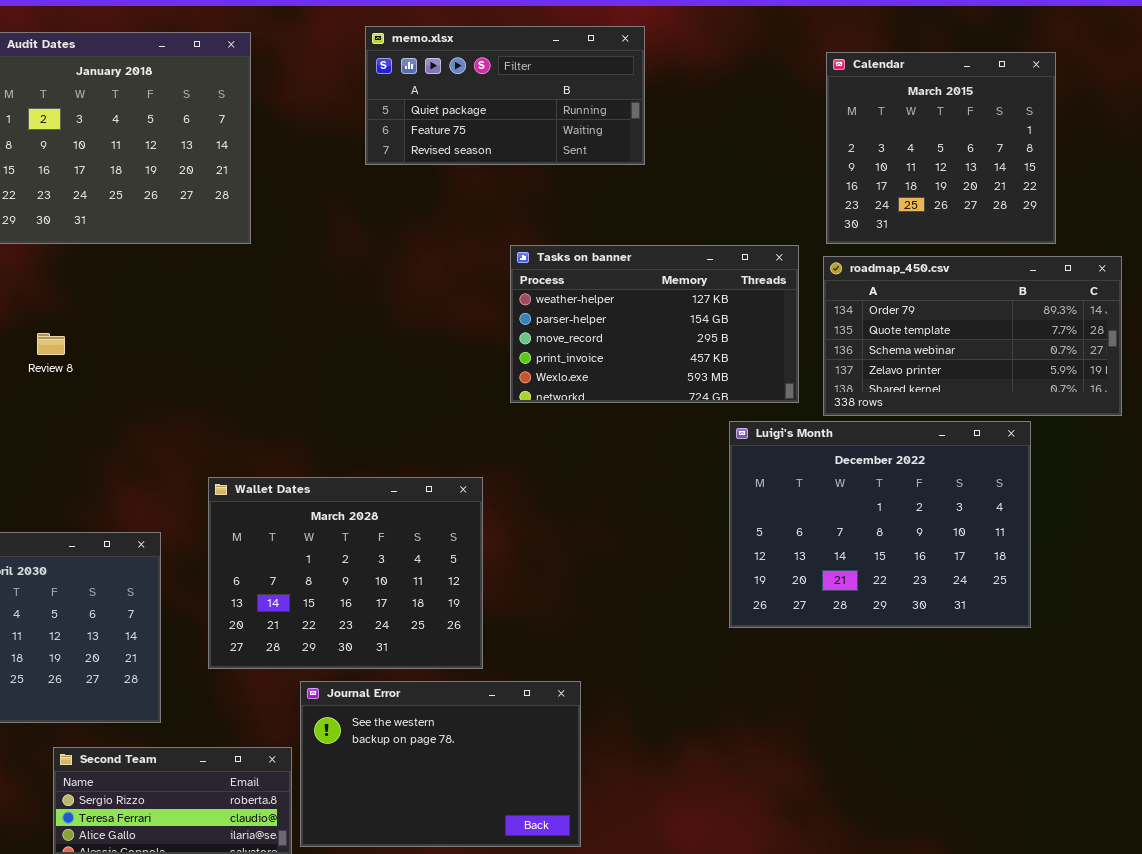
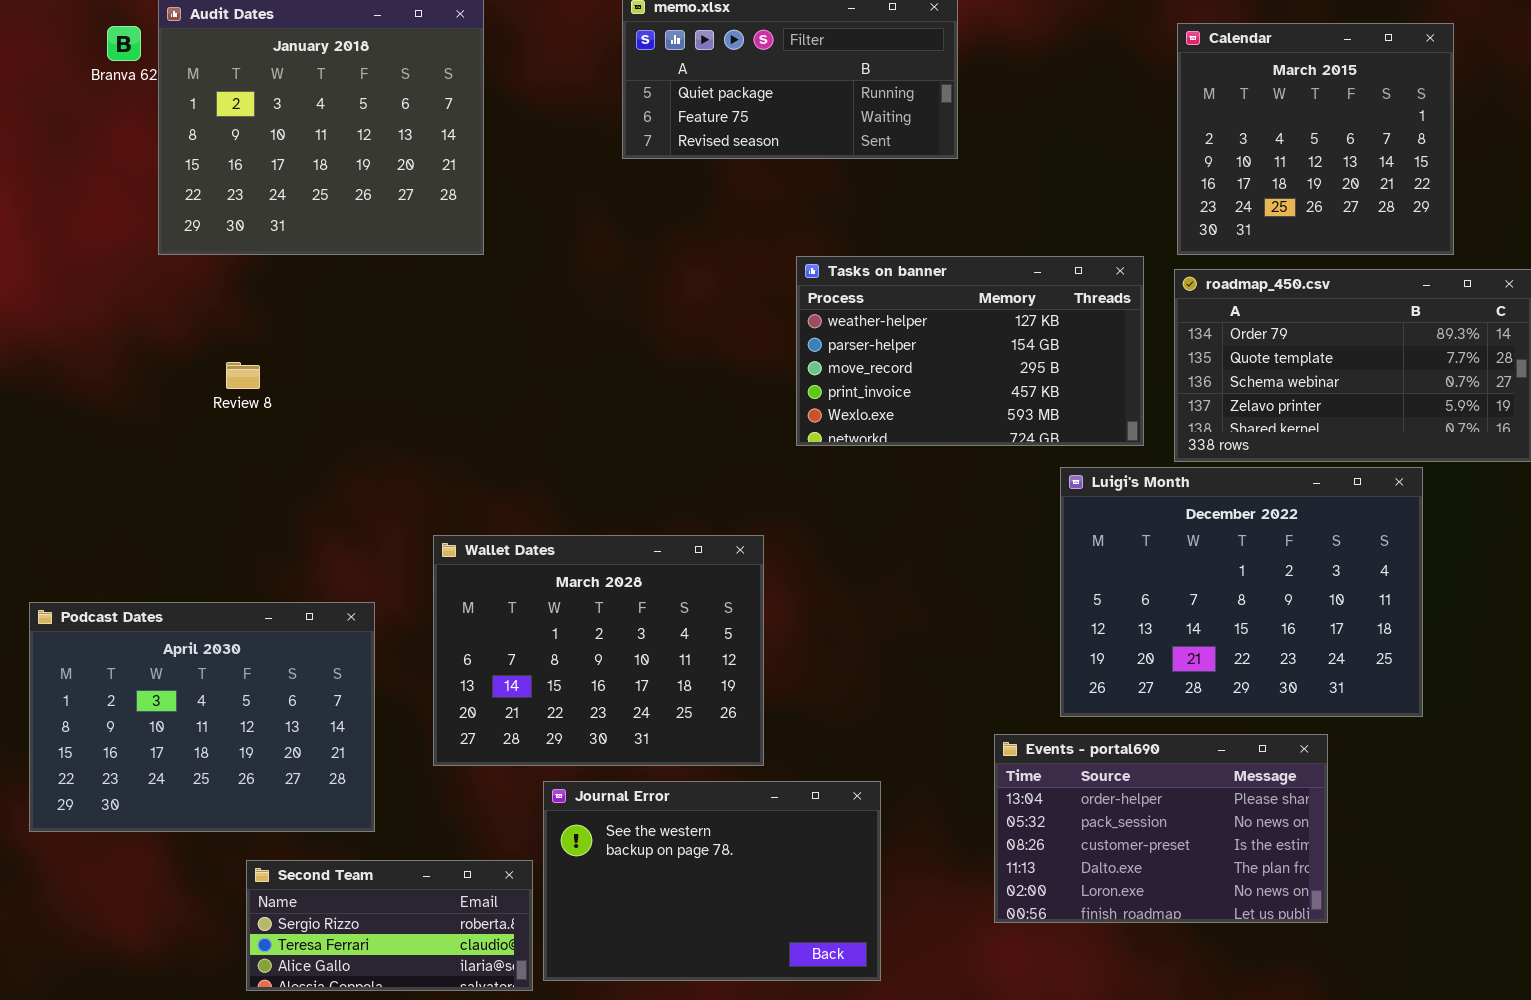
Events - portal690: none -> [994,734,1328,923], opened

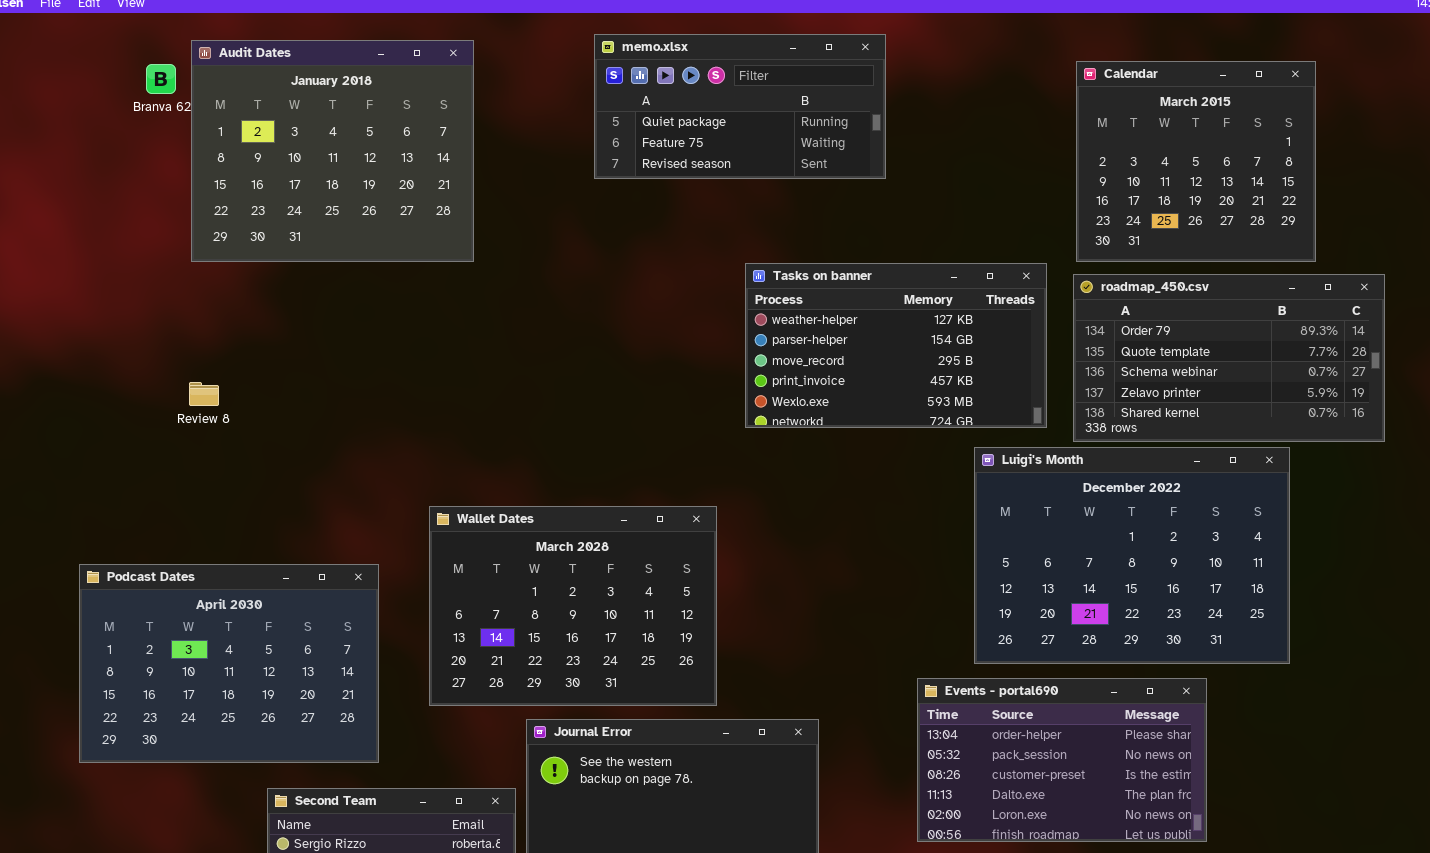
Review 8: [226,362,260,389] -> [189,382,219,406], moved

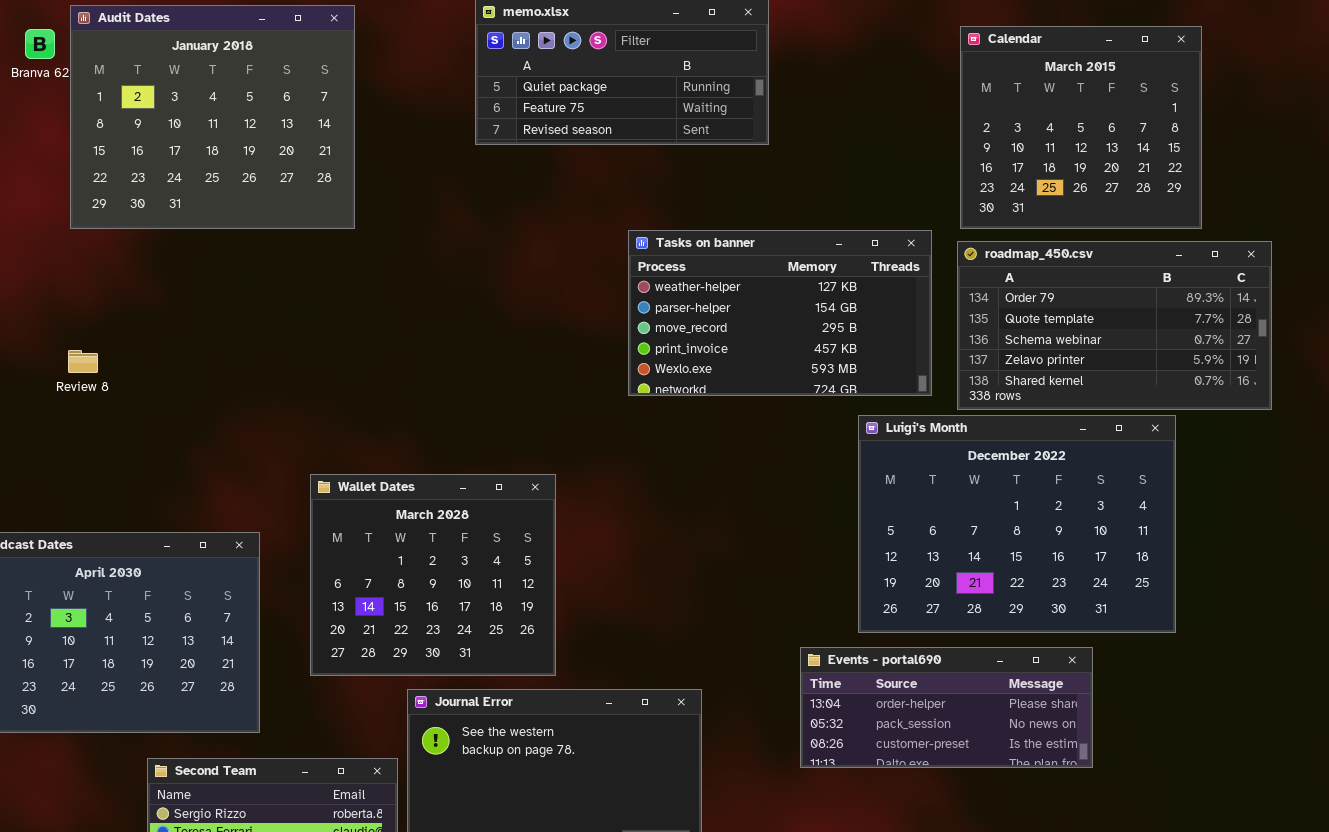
Wallet Dates: [429,506,717,706] -> [310,474,556,676], resized
Events - portal690: [917,678,1207,842] -> [800,647,1093,768], resized

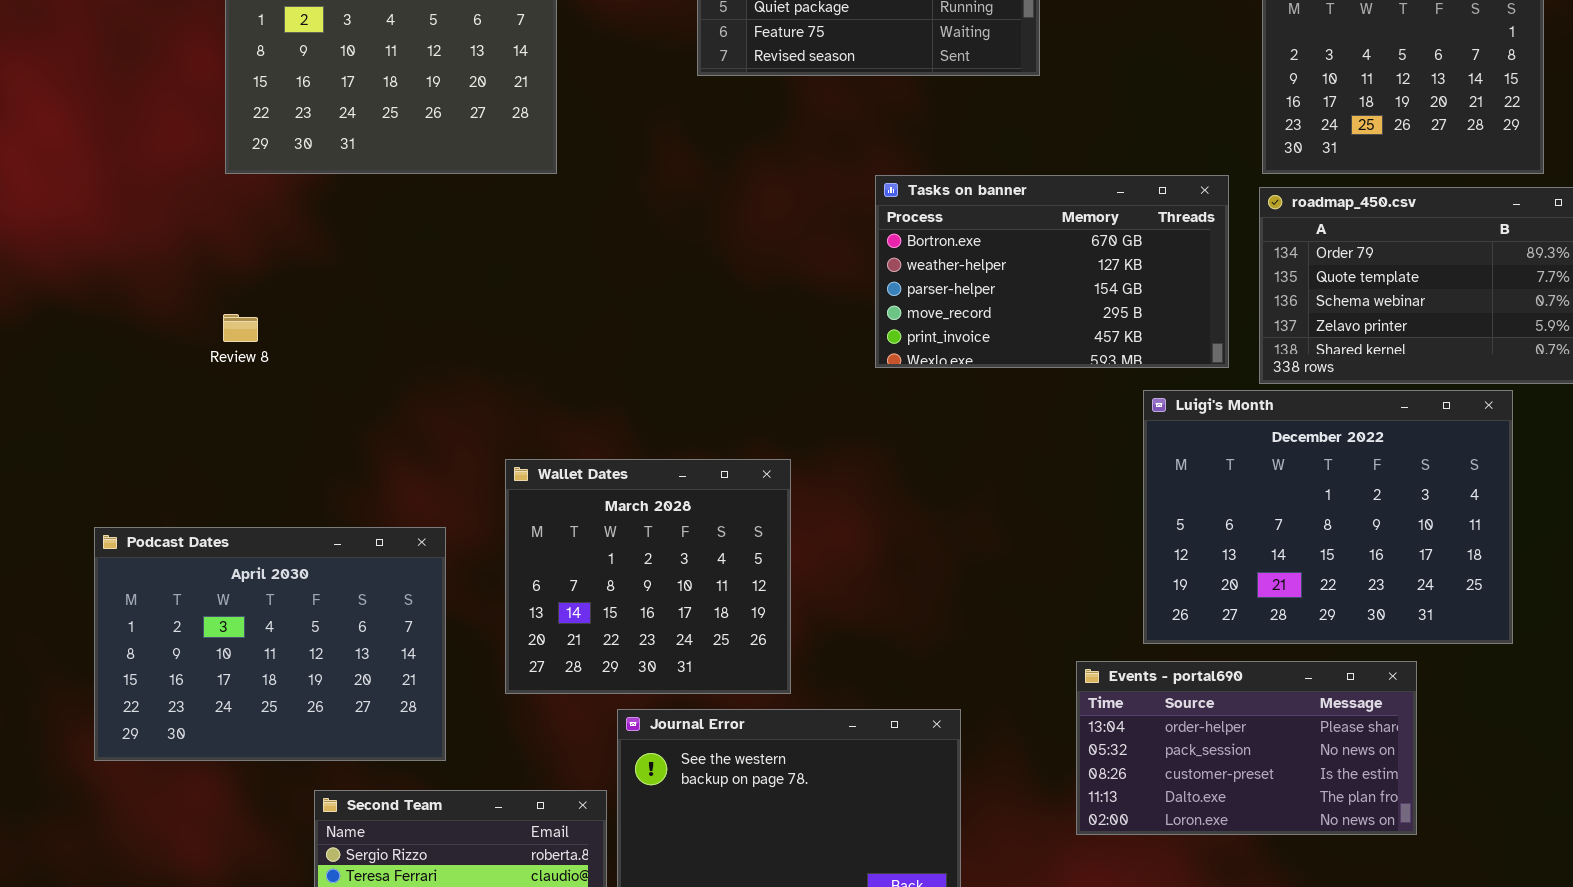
Tasks on banner: [628,230,932,396] -> [875,175,1229,368], scrolled up 1 row
Events - portal690: [800,647,1093,768] -> [1076,661,1417,835], resized

